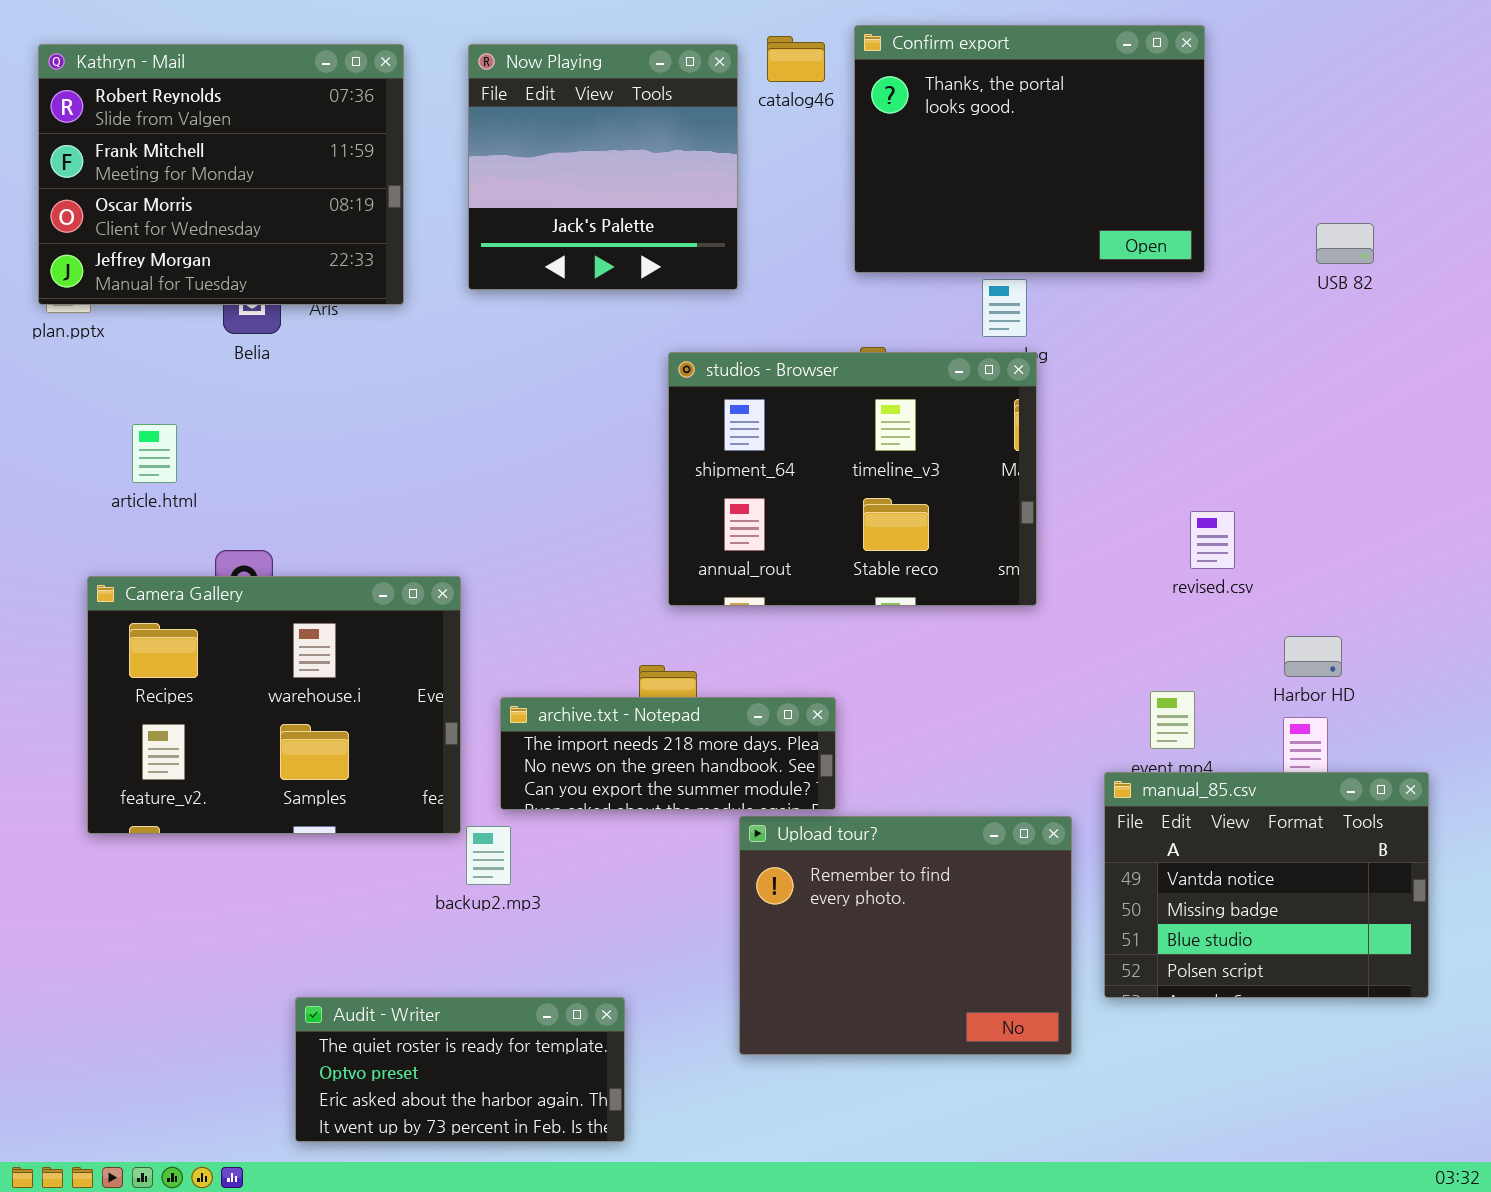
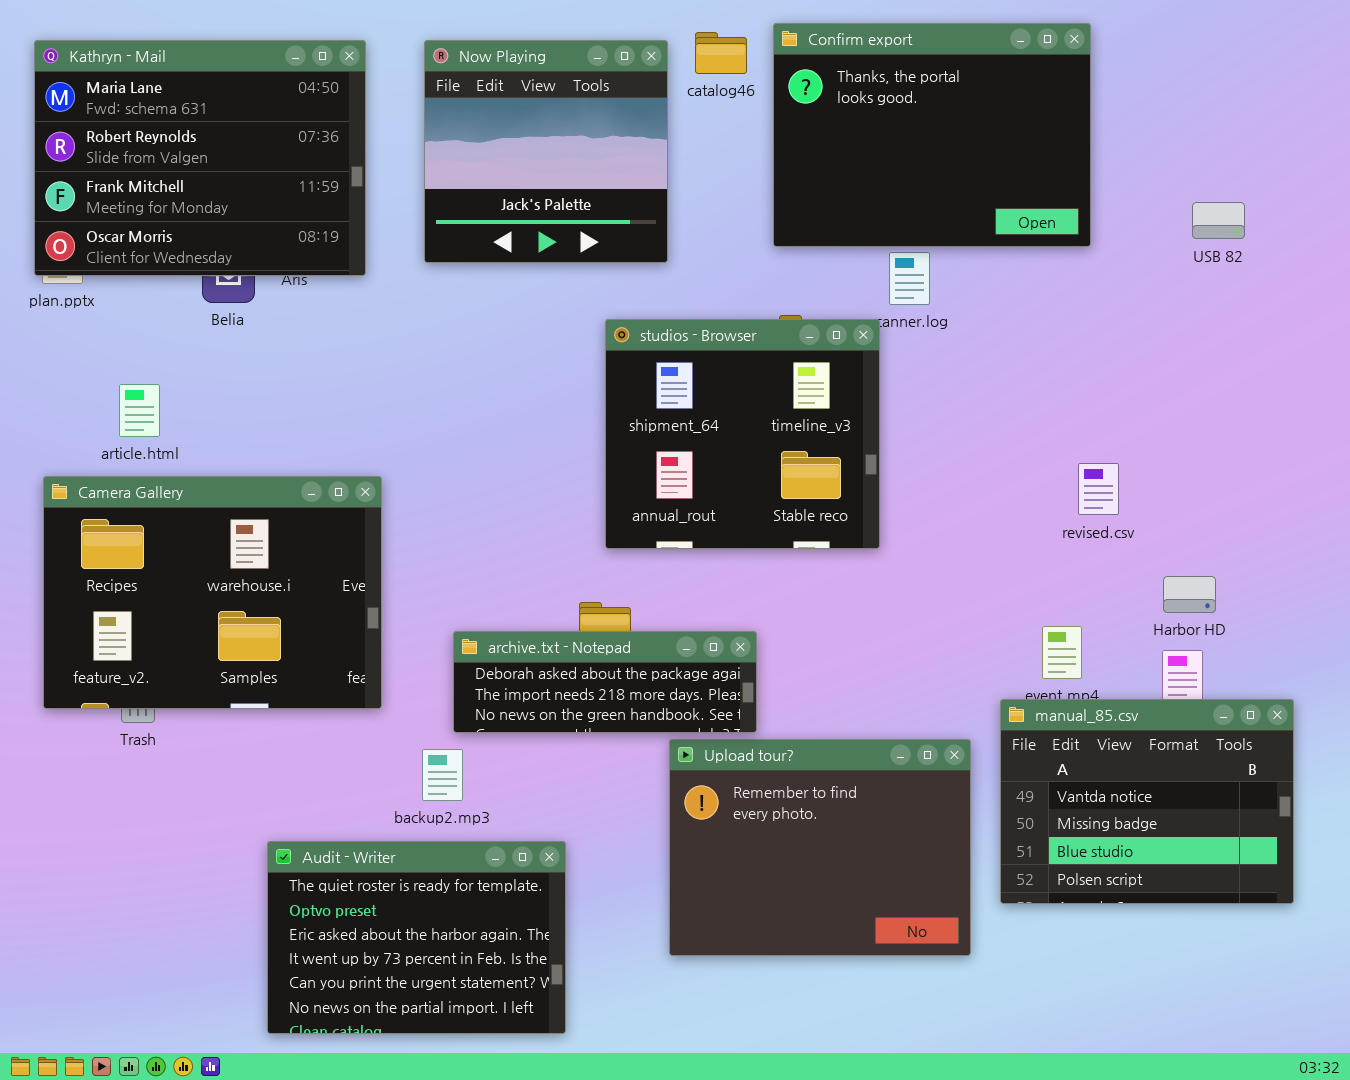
Kathryn - Mail: [38,44,404,305] -> [34,40,366,276], scrolled up 1 row
studios - Browser: [668,352,1037,606] -> [605,319,880,549], resized
Camera Gallery: [87,576,461,834] -> [43,476,382,709], moved
archive.txt - Notepad: [500,697,836,810] -> [453,631,757,733], scrolled up 1 row
Audit - Writer: [295,997,625,1142] -> [267,841,566,1034], resized

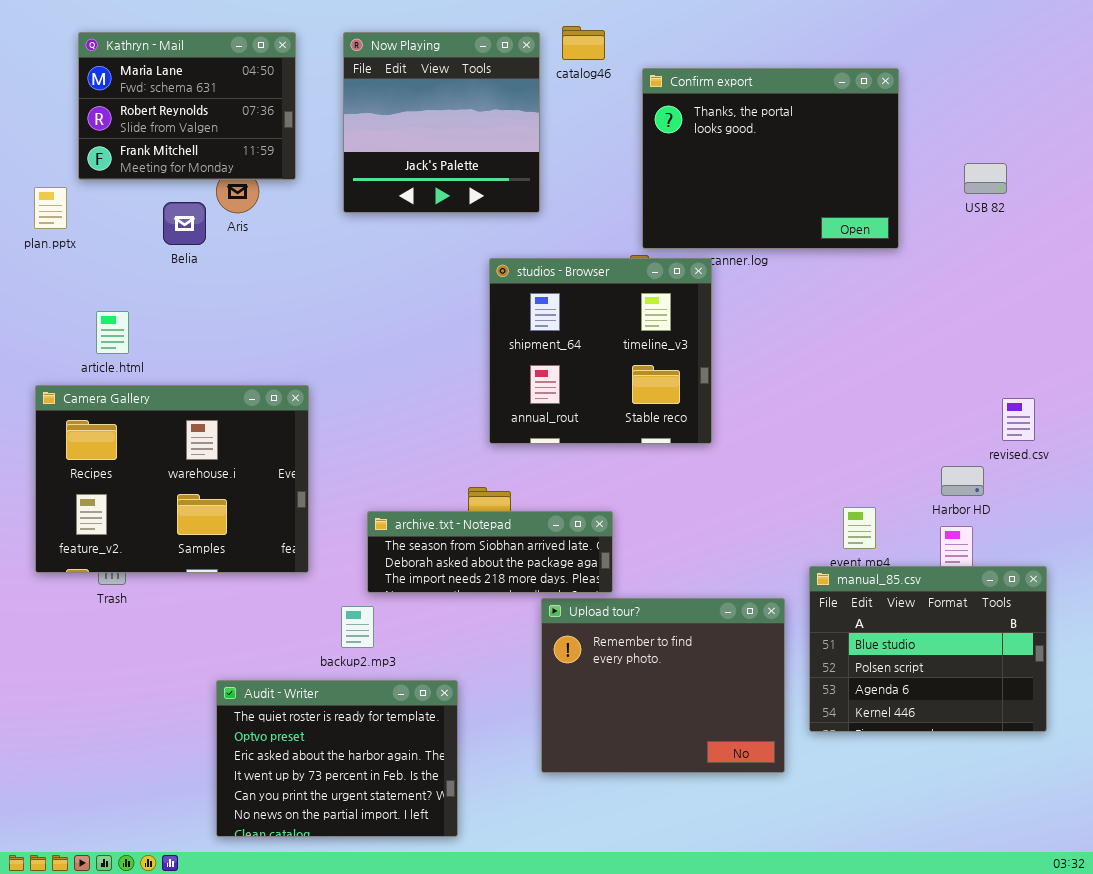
Confirm export: [773,23,1091,247] -> [642,68,899,249], moved
Kathryn - Mail: [34,40,366,276] -> [78,32,296,180], resized
revised.csv: [1078,463,1119,515] -> [1002,398,1035,441], moved
archive.txt - Notepad: [453,631,757,733] -> [367,511,613,593], scrolled up 1 row
manual_85.csv: [1000,699,1294,904] -> [809,566,1047,732], scrolled down 2 rows

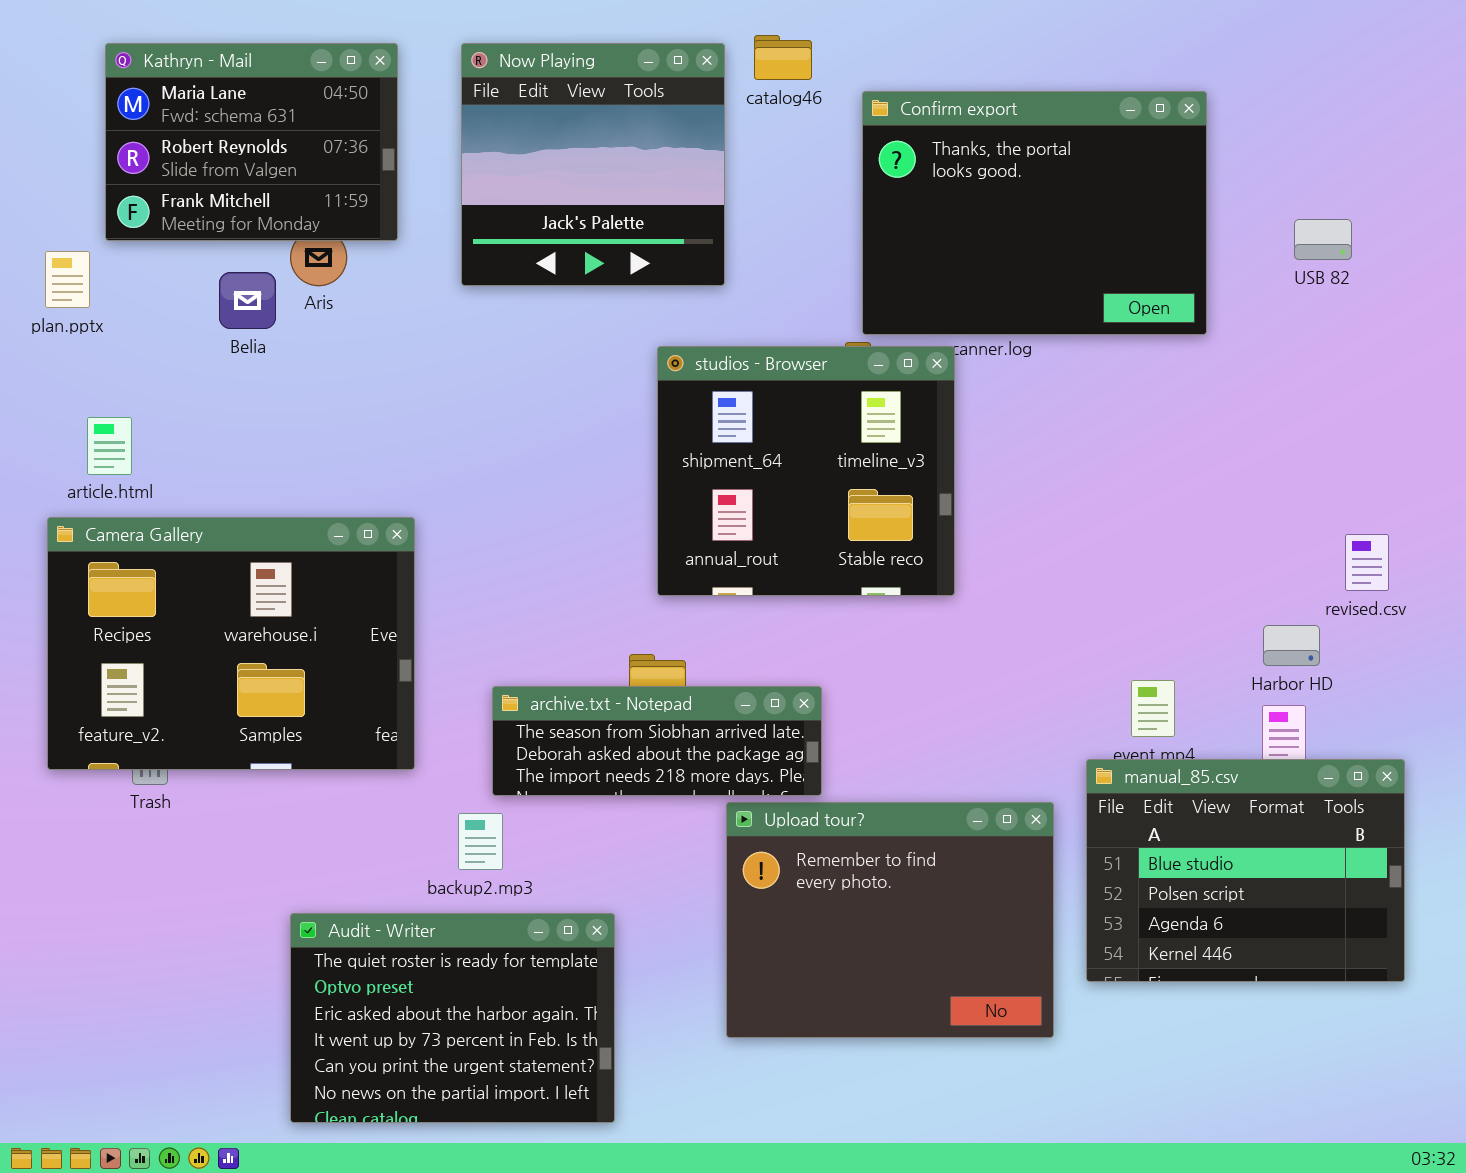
article.html: [96,311,129,354] -> [87,417,132,475], moved

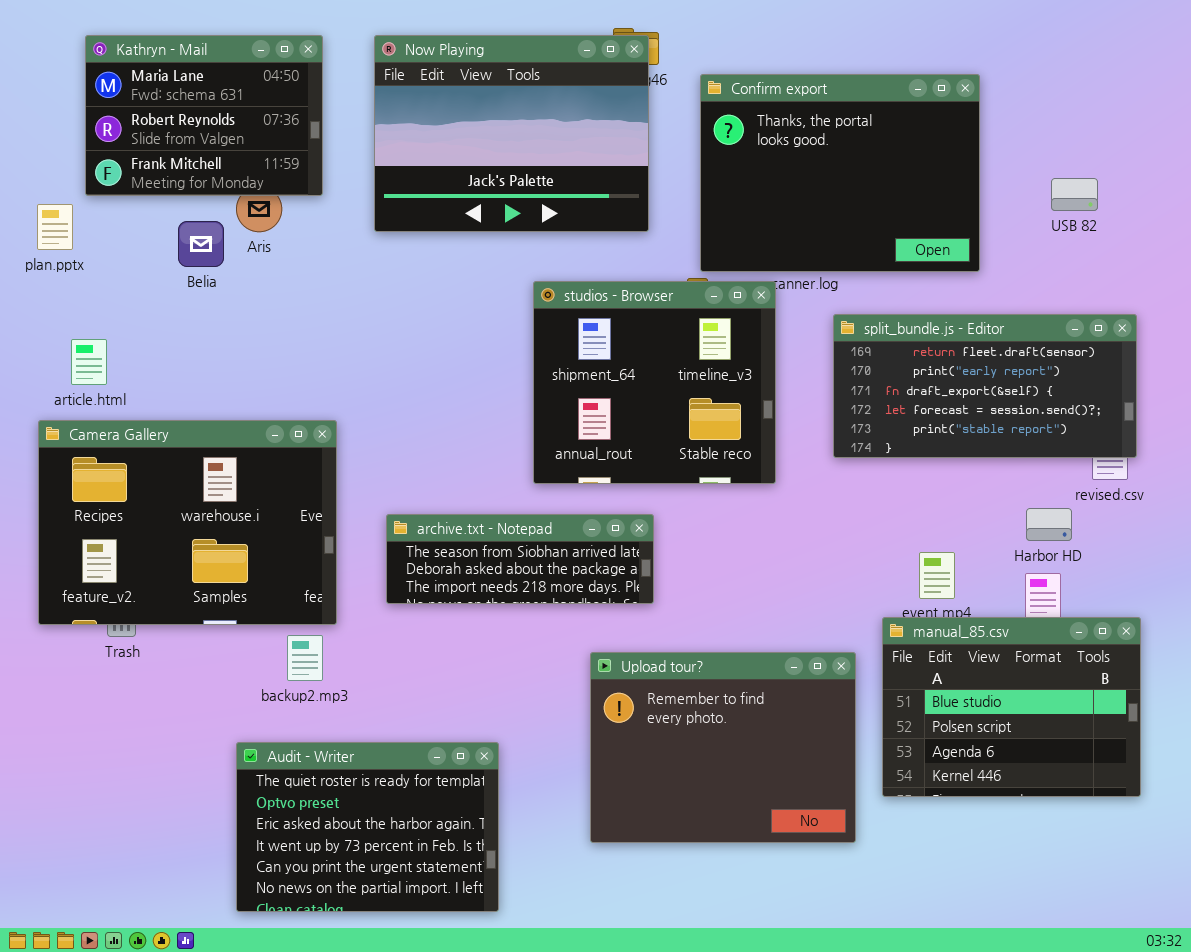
Now Playing: [461,43,725,286] -> [374,35,649,232], resized
split_bundle.js - Editor: none -> [833,314,1137,458], opened
archive.txt - Notepad: [492,686,822,796] -> [386,514,654,604], moved
backup2.mp3: [458,813,503,870] -> [287,635,323,681], moved

